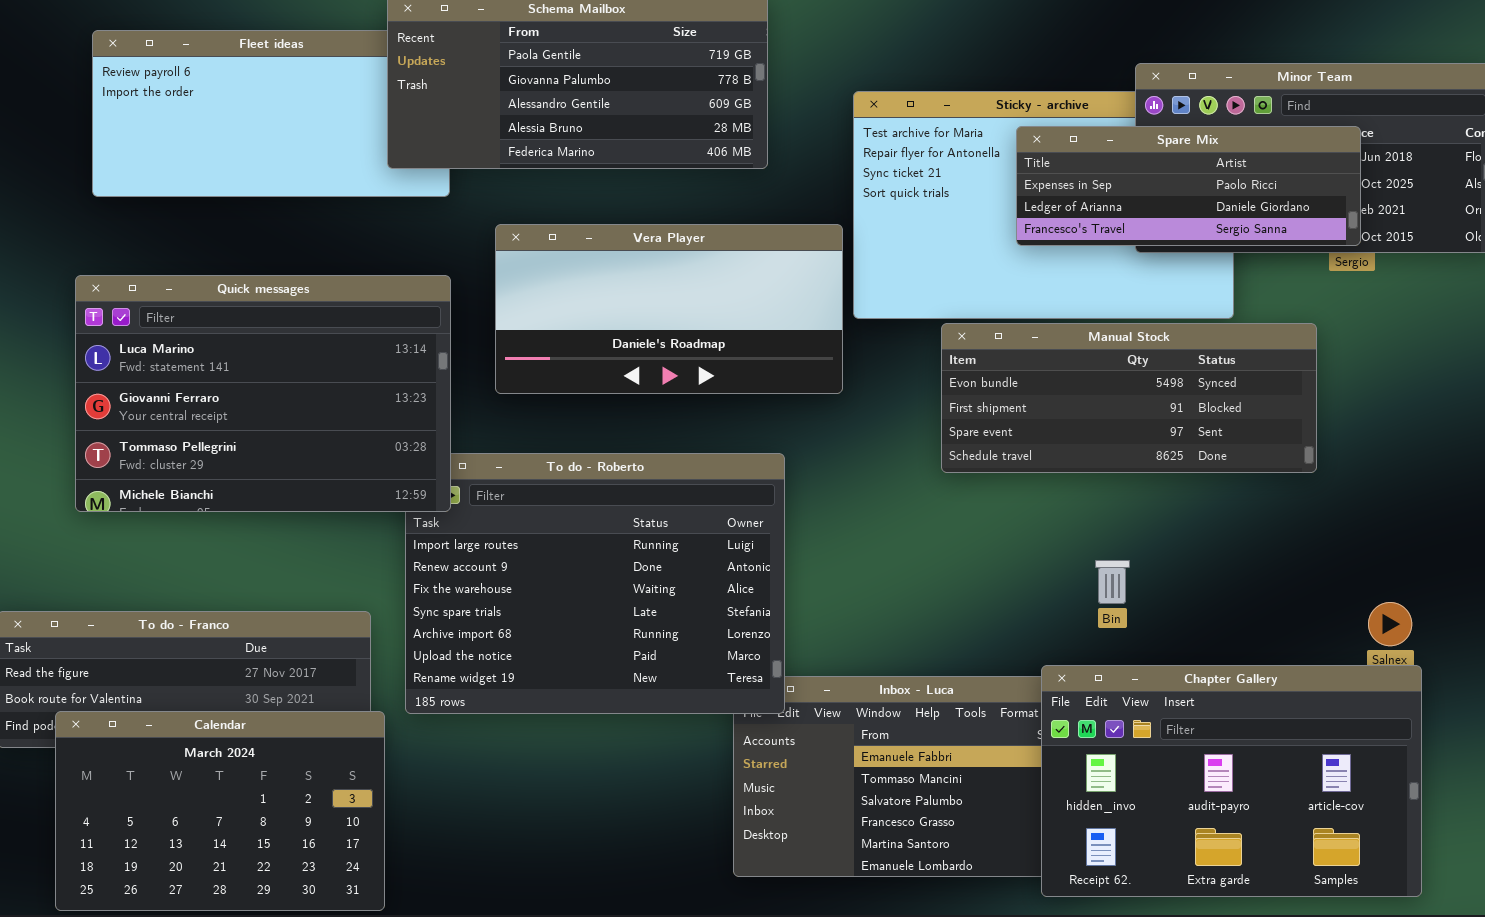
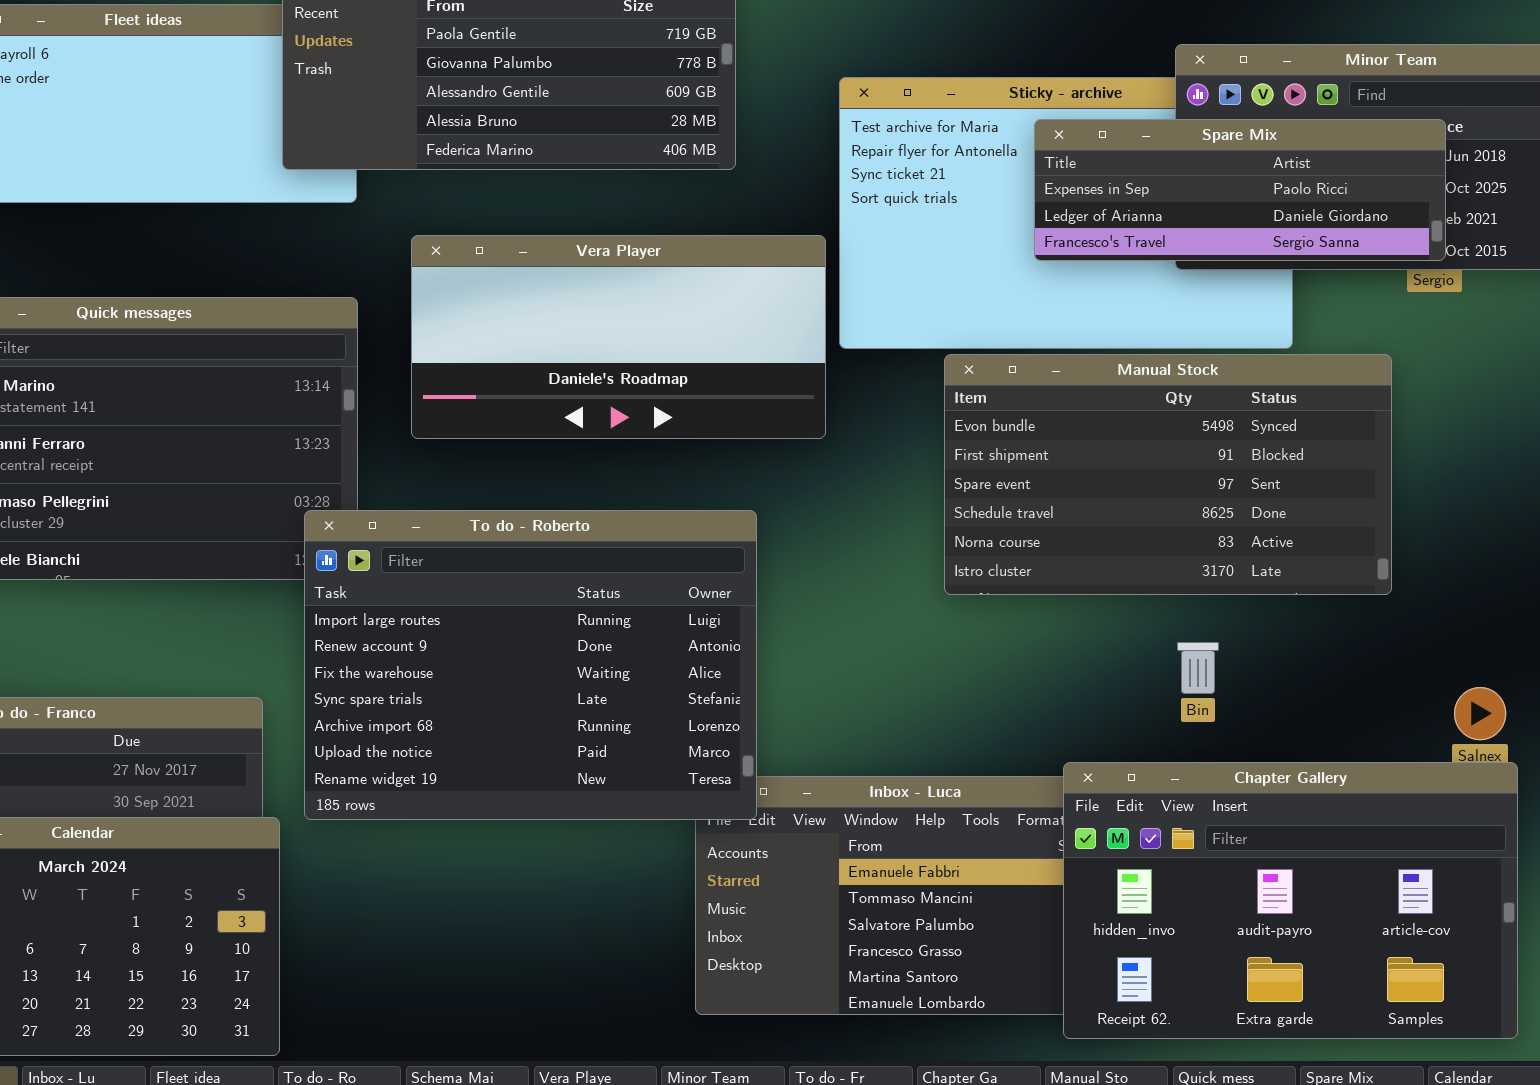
Manual Stock: [941,323,1317,473] -> [944,354,1392,595], resized
To do - Roberto: [405,453,785,714] -> [304,510,757,820], raised
Bin: [1095,560,1130,604] -> [1177,642,1219,694], moved

